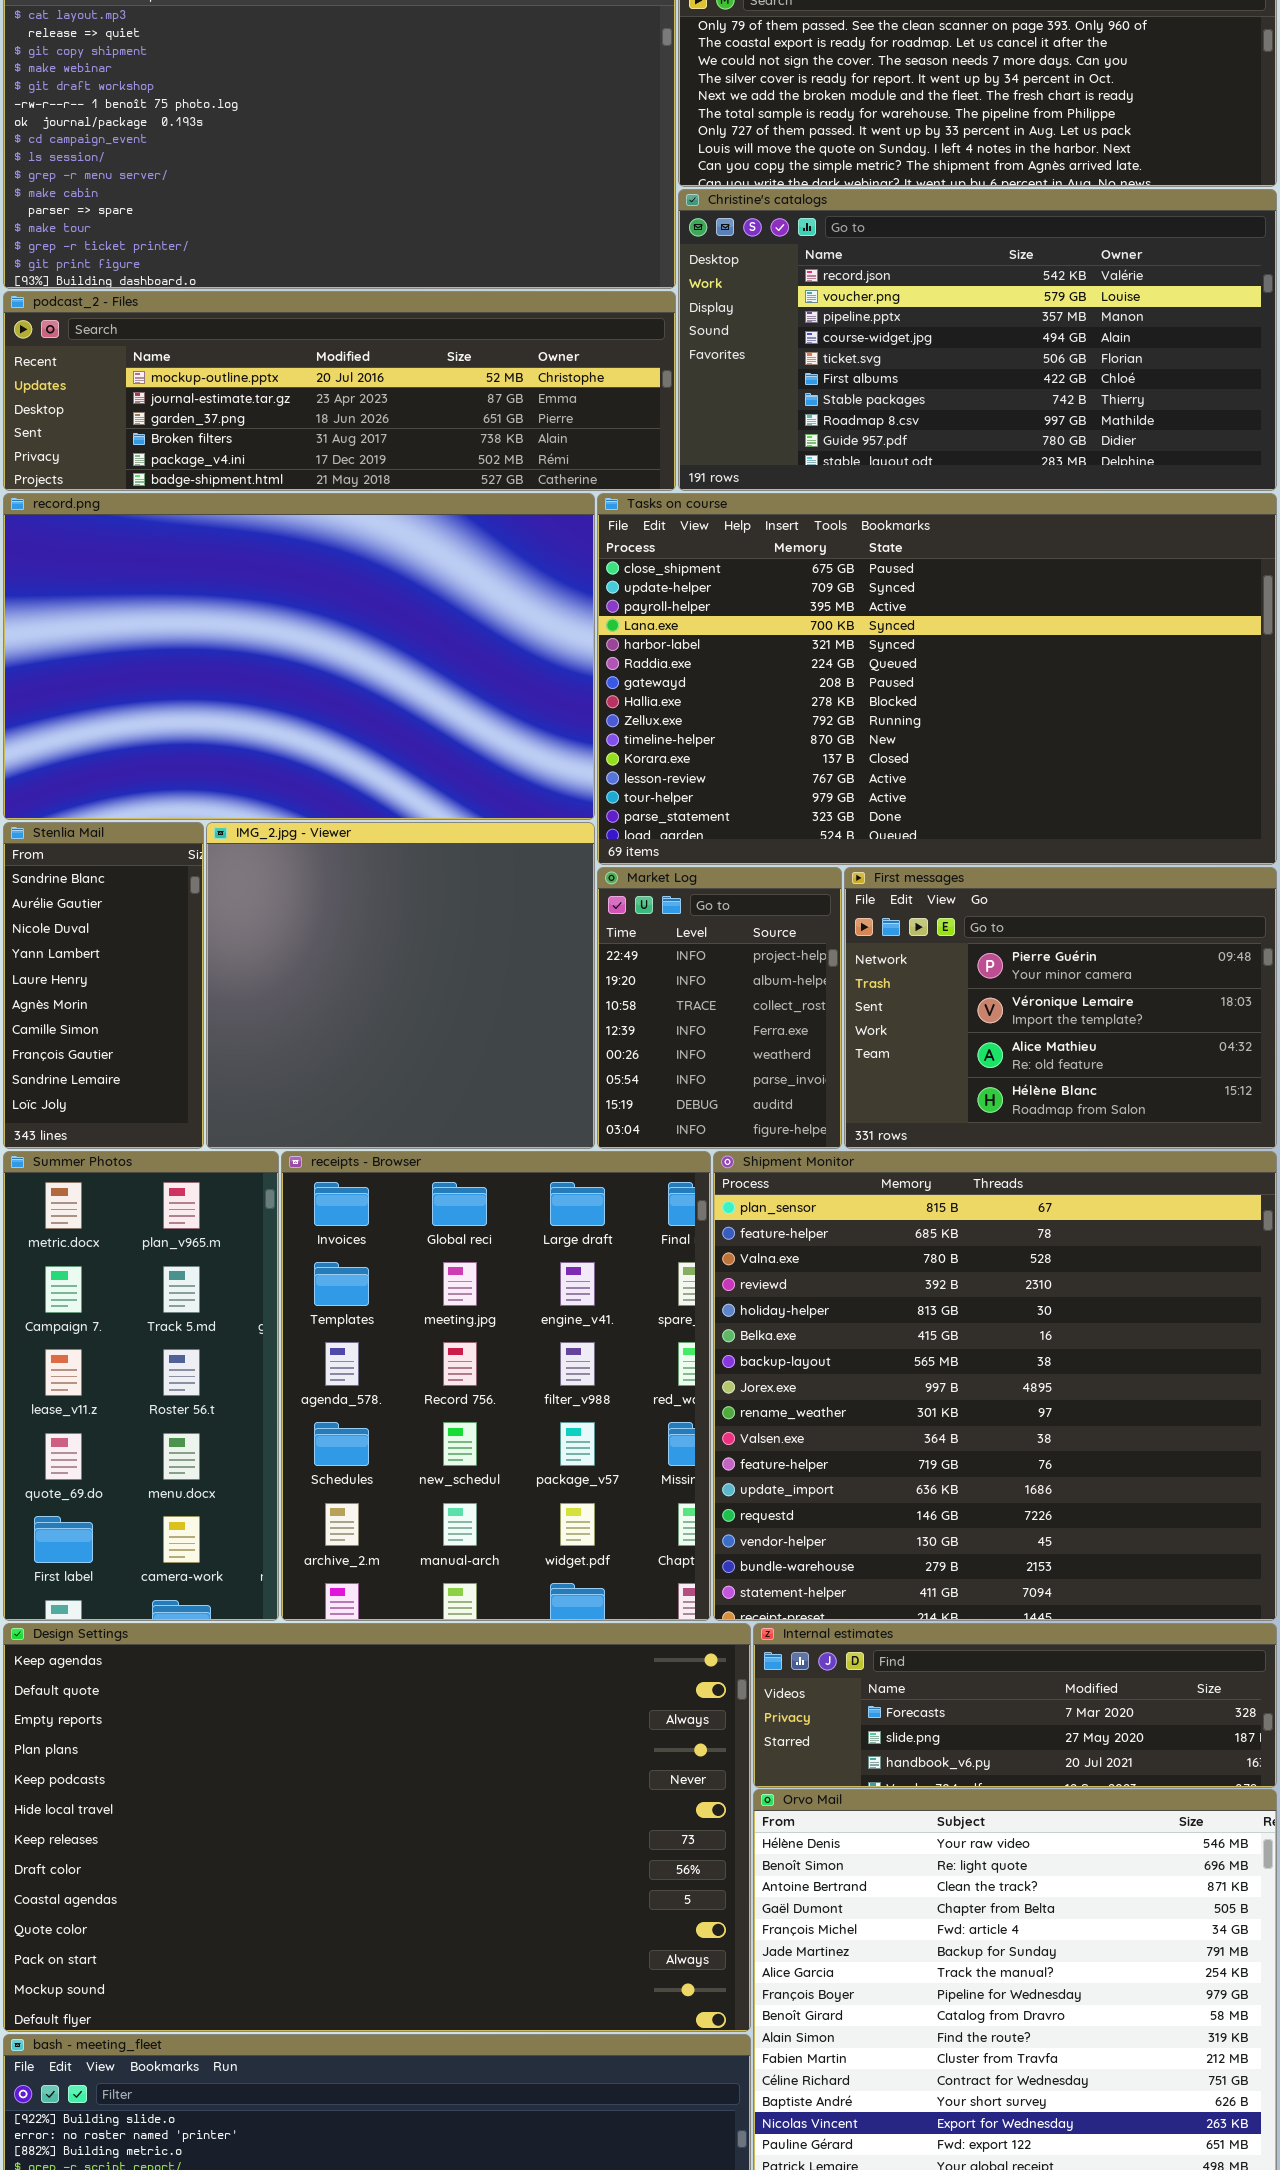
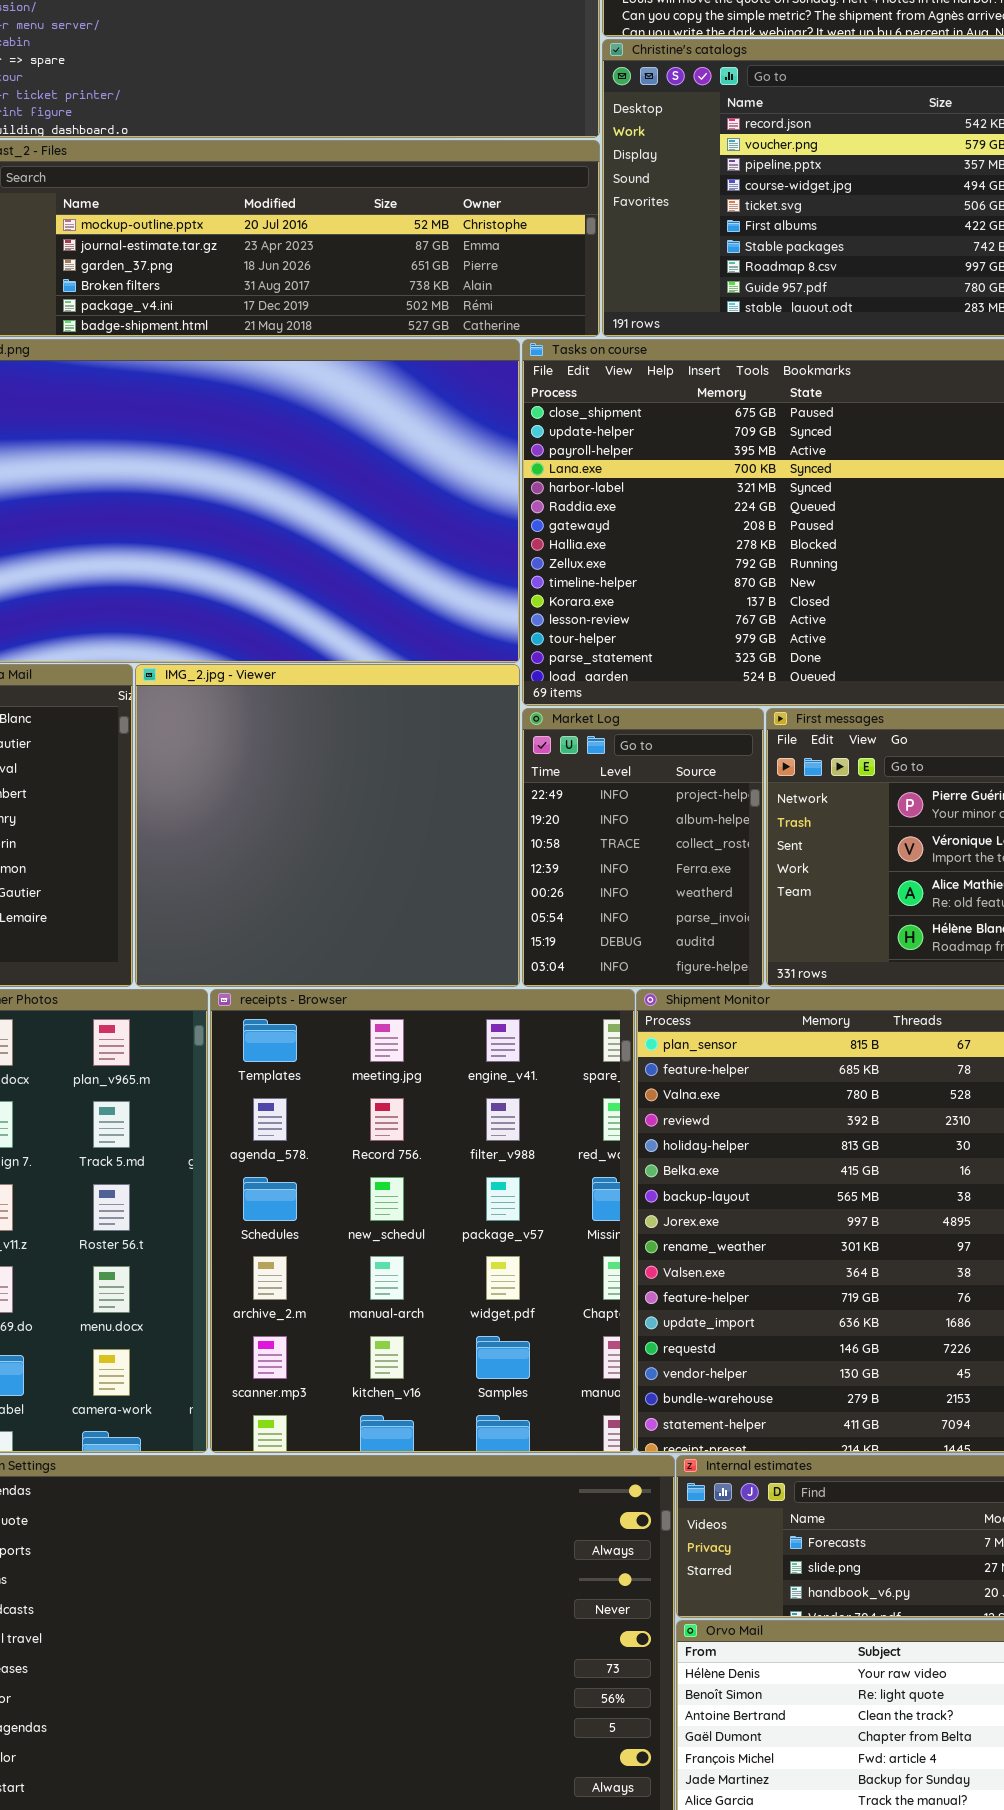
receipts - Browser: [281,1151,711,1621] -> [210,989,635,1453], scrolled down 1 row

